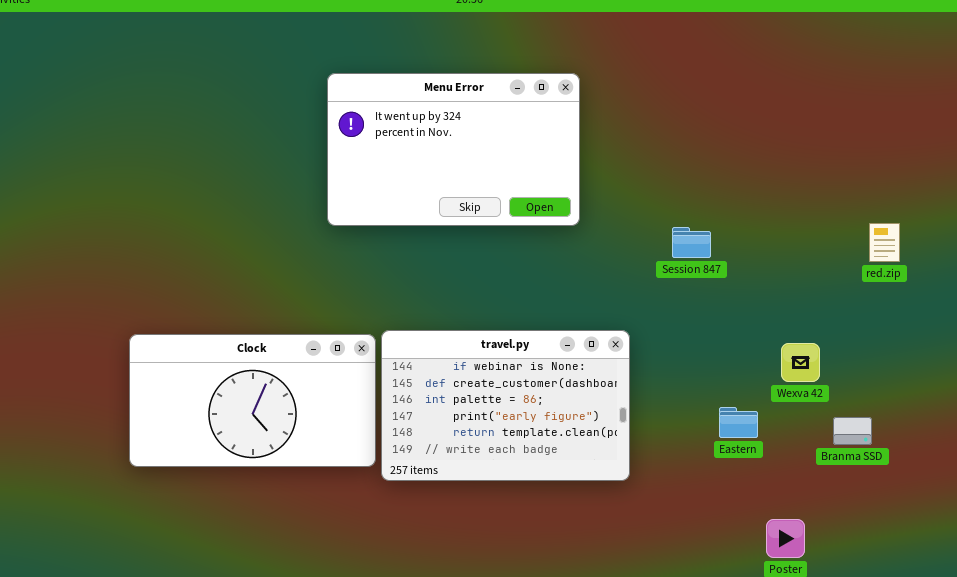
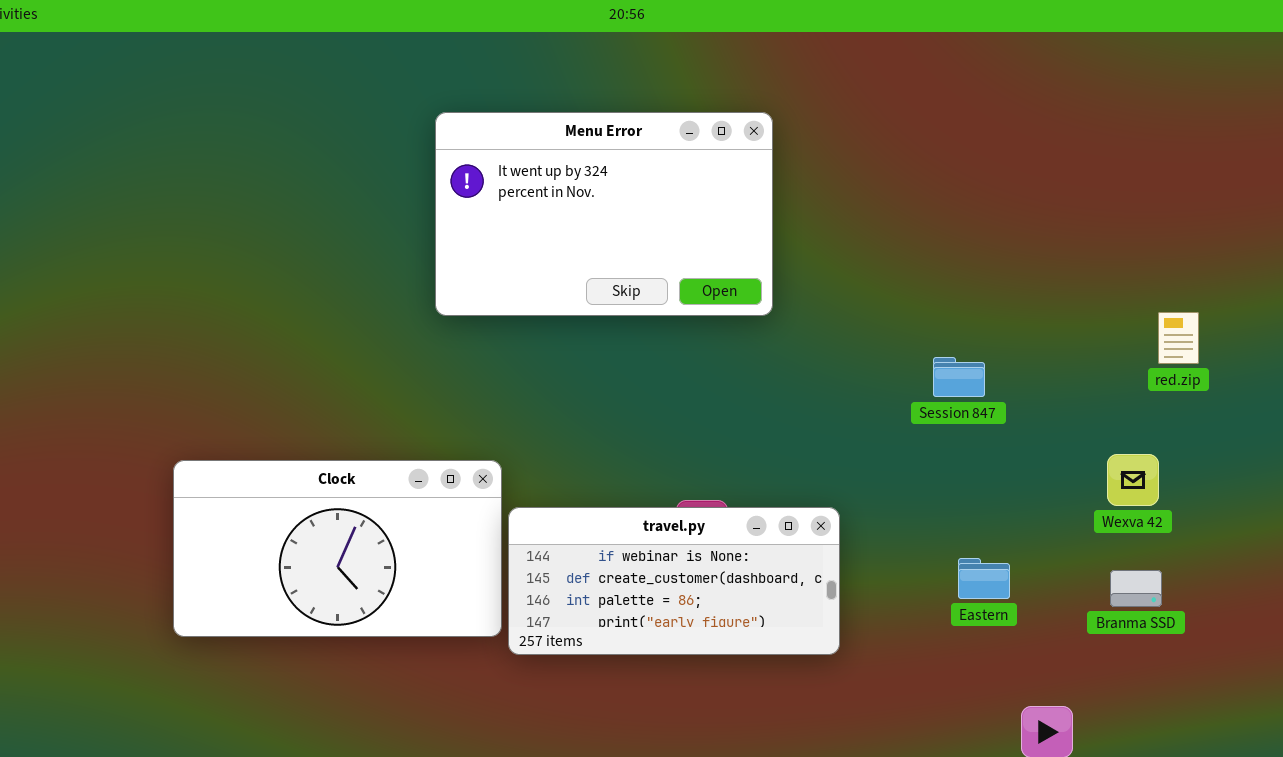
Session 847: [672,227,711,258] -> [933,357,985,397], moved
travel.py: [381,330,630,481] -> [508,507,840,655], resized
Wexva 42: [781,343,820,382] -> [1107,454,1159,506], moved

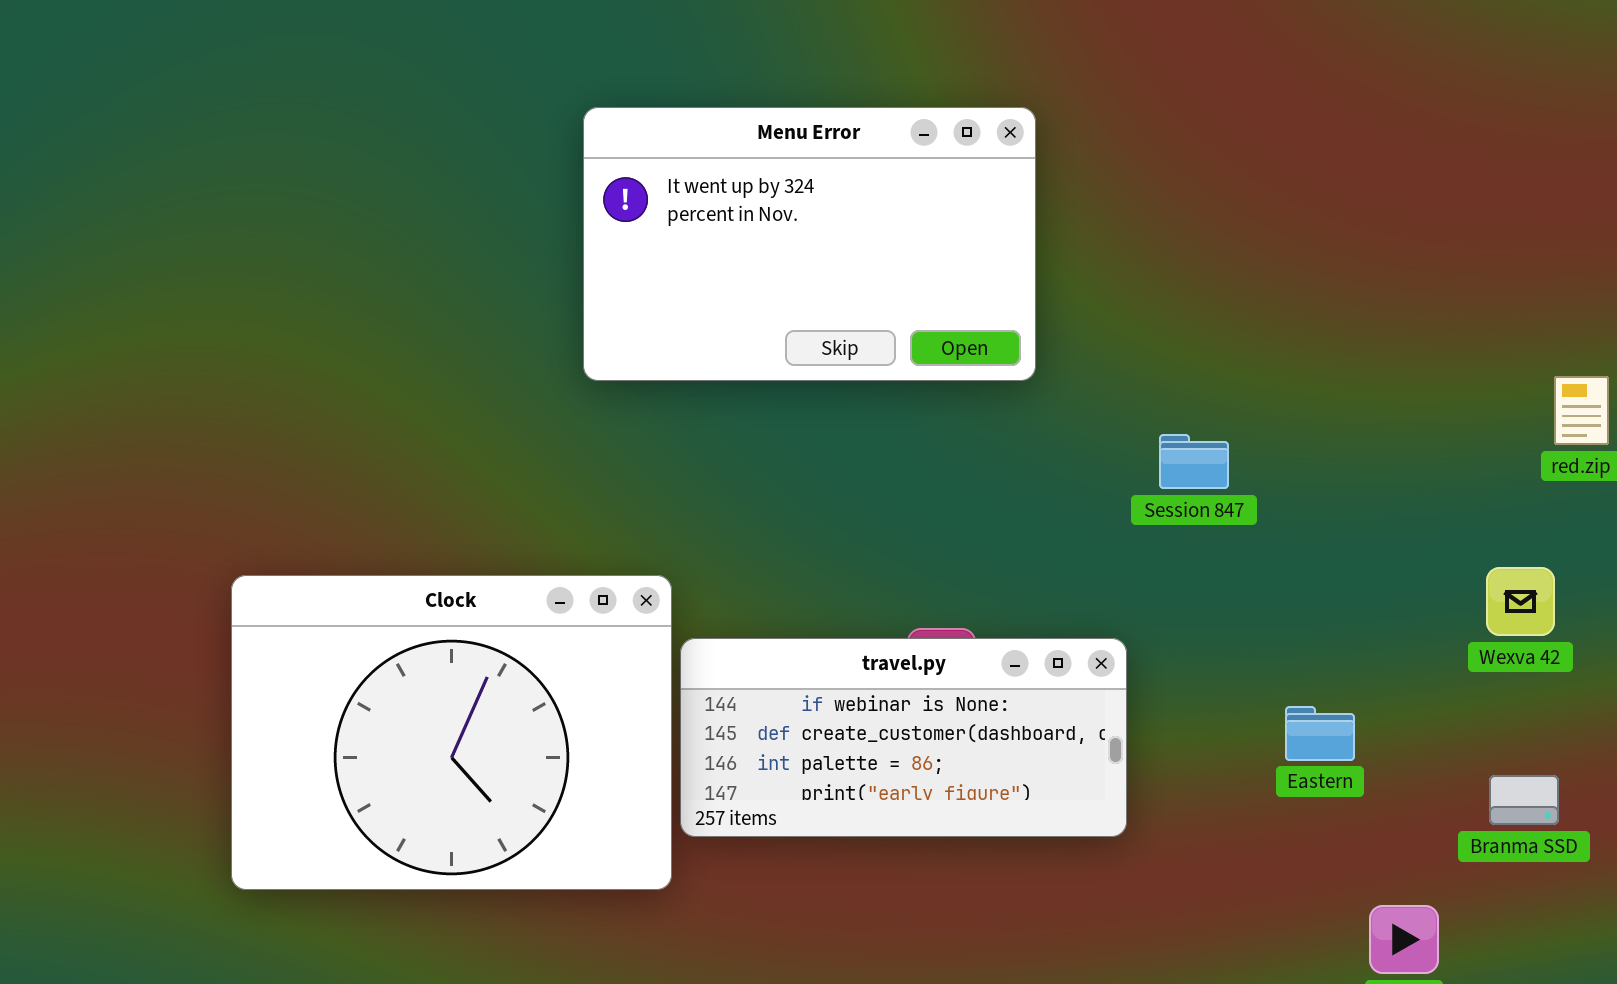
Session 847: [933,357,985,397] -> [1159,434,1229,489], moved
Clock: [173,460,502,637] -> [231,575,672,890], resized
Branma SSD: [1110,570,1162,607] -> [1489,775,1559,825], moved

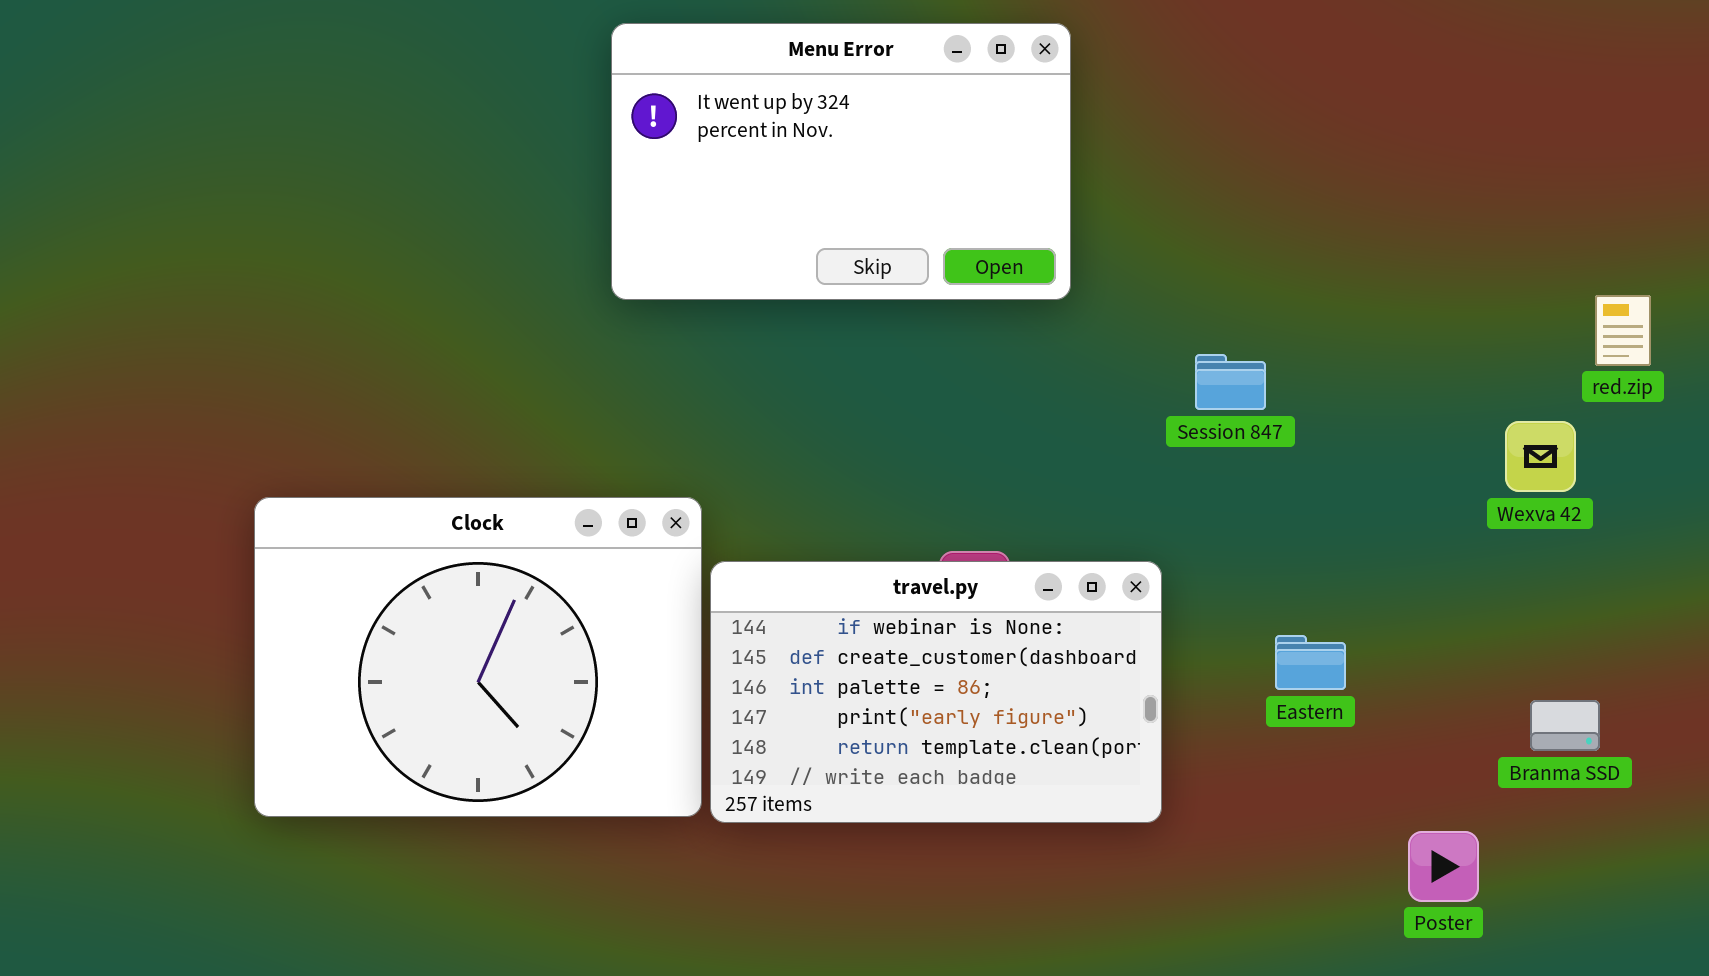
Wexva 42: [1486,567,1555,636] -> [1505,421,1576,492], moved
travel.py: [680,638,1127,837] -> [710,561,1162,823], resized
Eastern: [1285,706,1355,761] -> [1275,635,1346,690], moved

